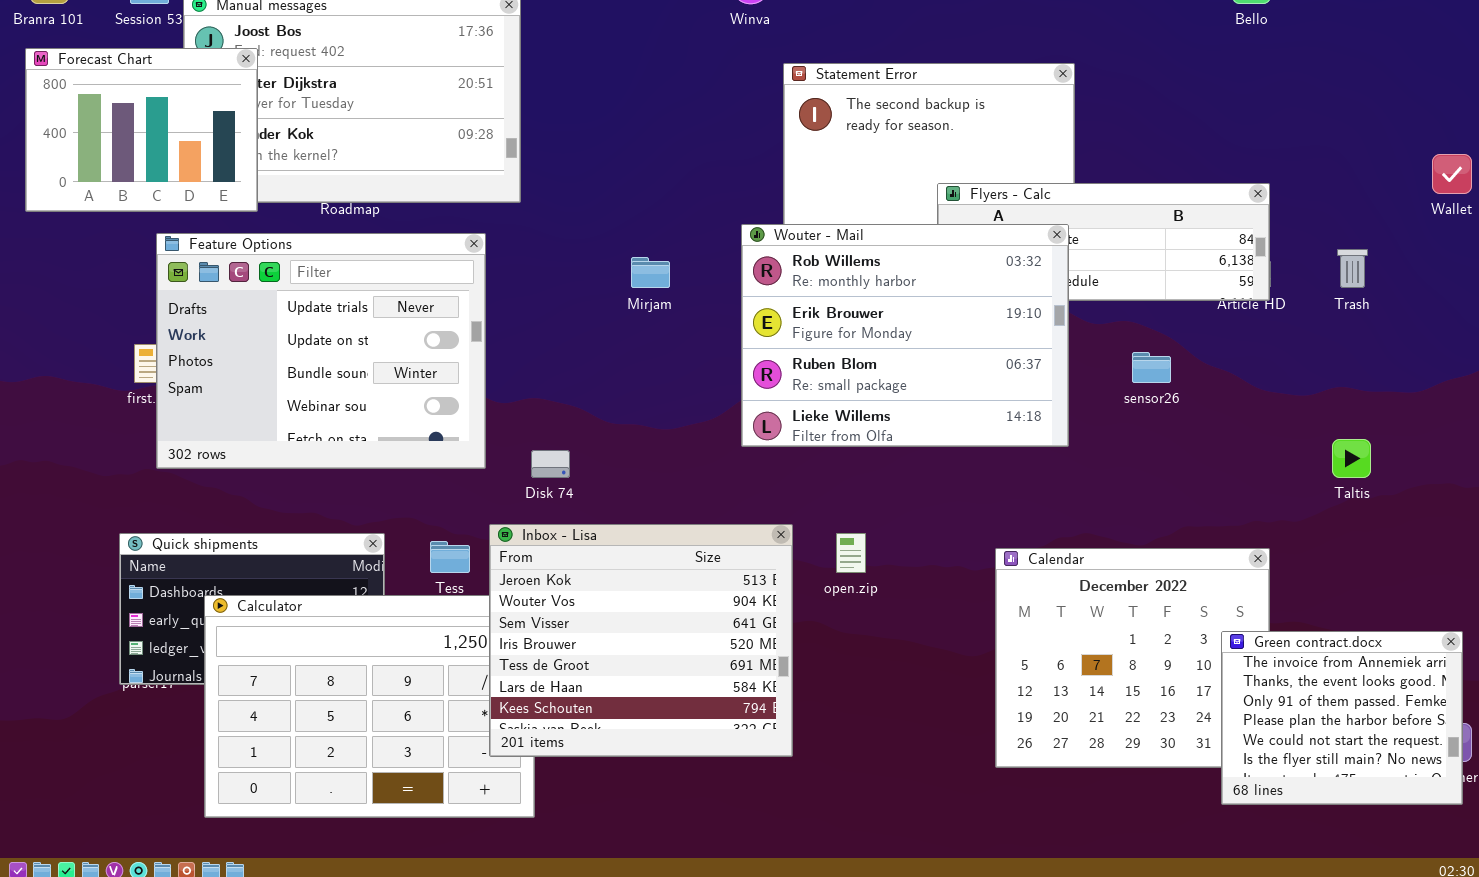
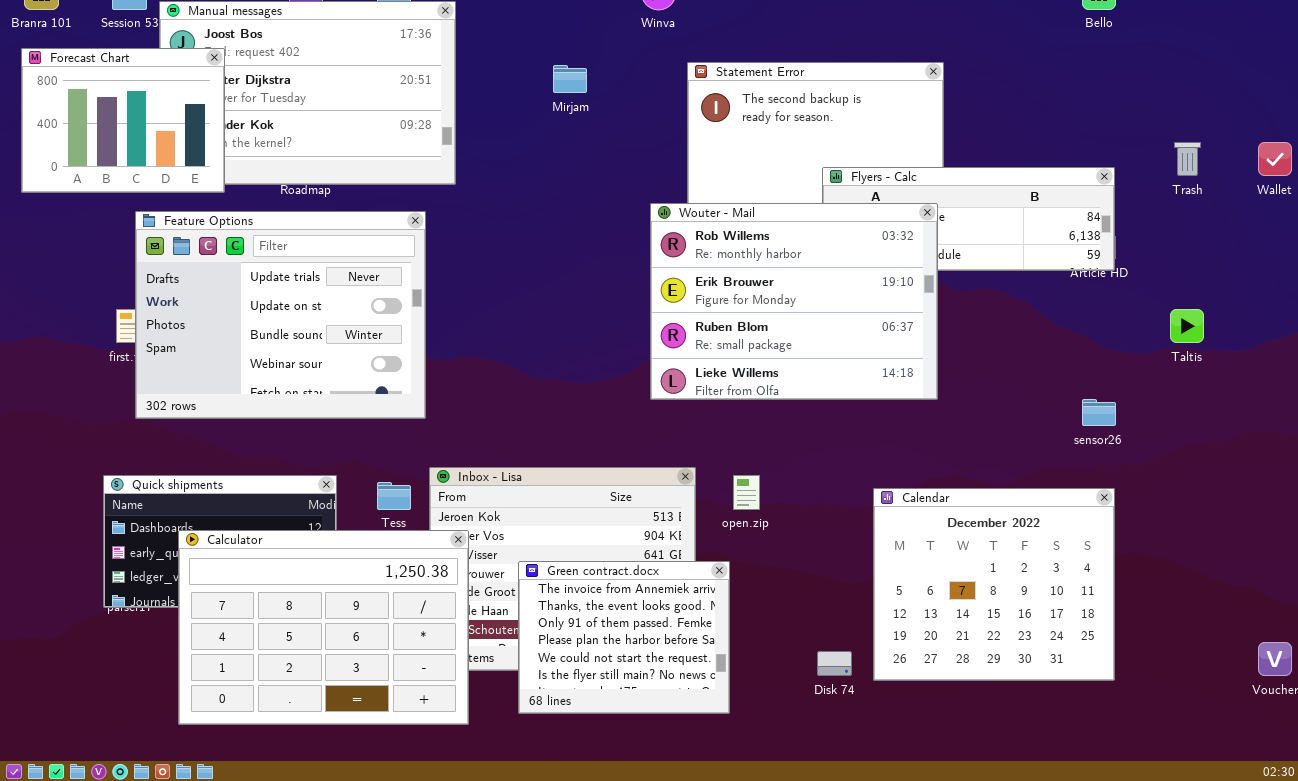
Trash: [1337,249,1368,288] -> [1174,142,1201,176], moved
Mirjam: [631,257,670,288] -> [553,65,587,93], moved
sensor26: [1132,352,1171,383] -> [1082,399,1116,426], moved
Taltis: [1332,439,1371,478] -> [1170,309,1204,343], moved
Disk 74: [531,450,570,478] -> [817,651,852,676], moved
Calculator: [204,595,535,818] -> [178,530,469,725], raised
Green contract.docx: [1221,631,1463,805] -> [518,561,730,714], moved

